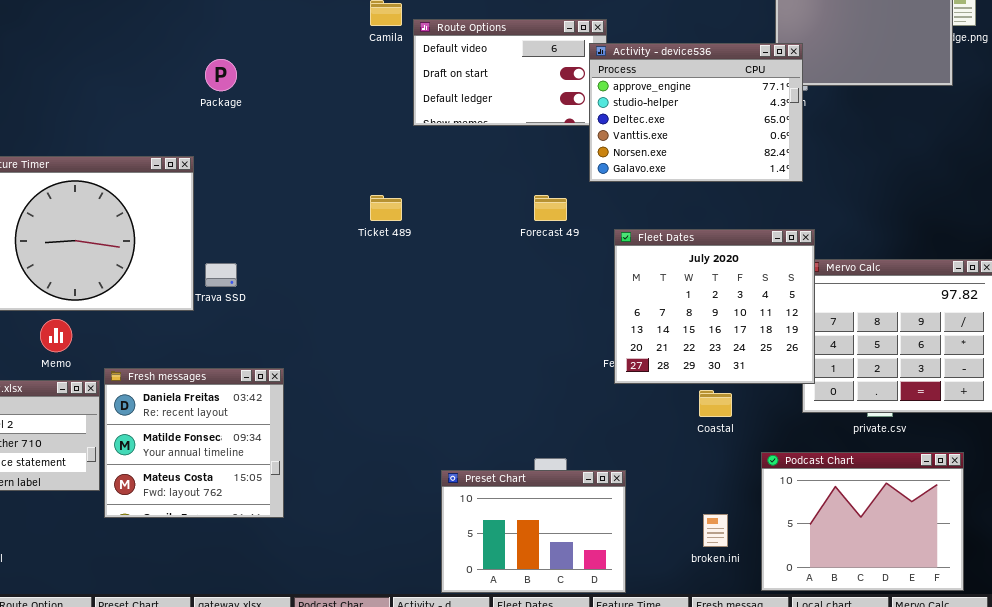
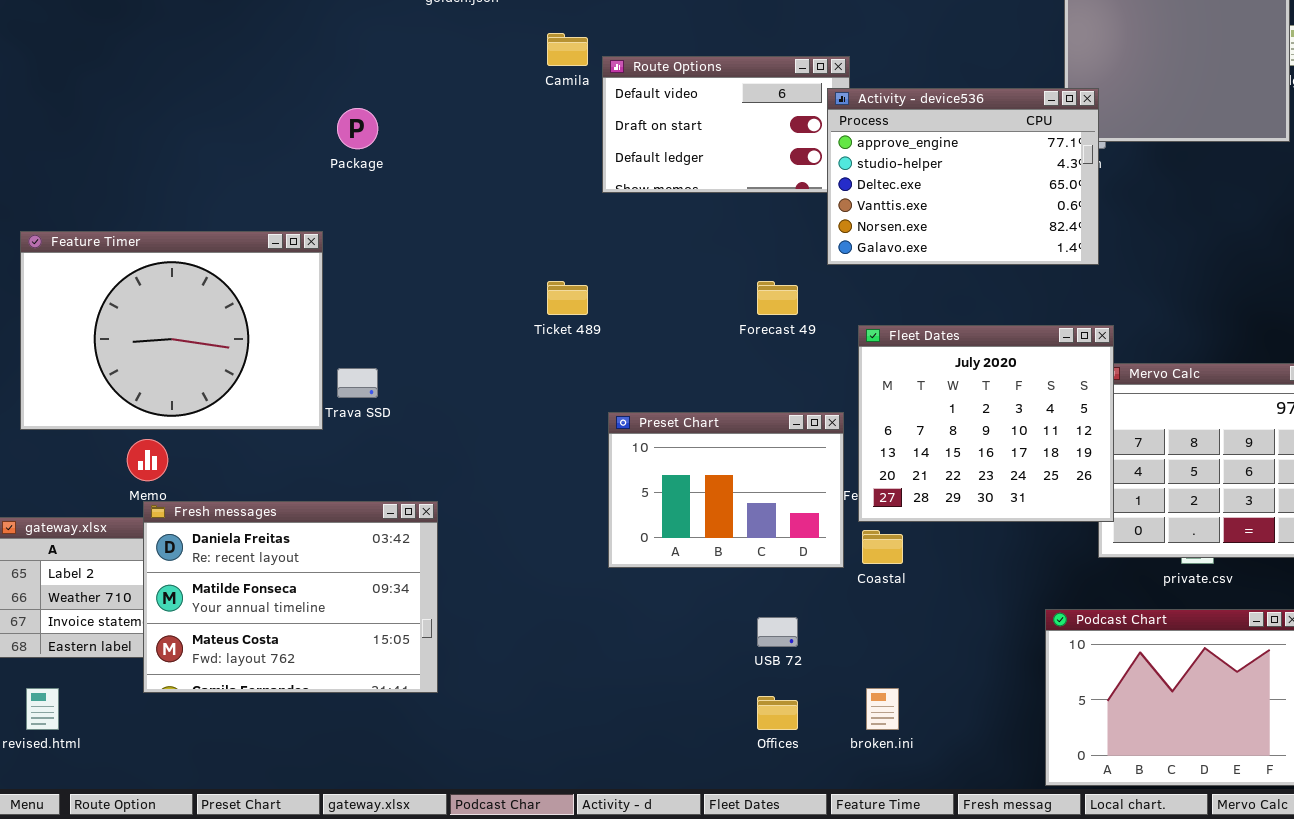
Fresh messages: [104,368,284,518] -> [143,501,438,693], resized
Coastal: [699,390,732,417] -> [862,530,903,564], moved
Preset Chart: [441,470,626,593] -> [608,412,844,568], moved
broken.ini: [703,514,728,547] -> [866,688,899,730], moved

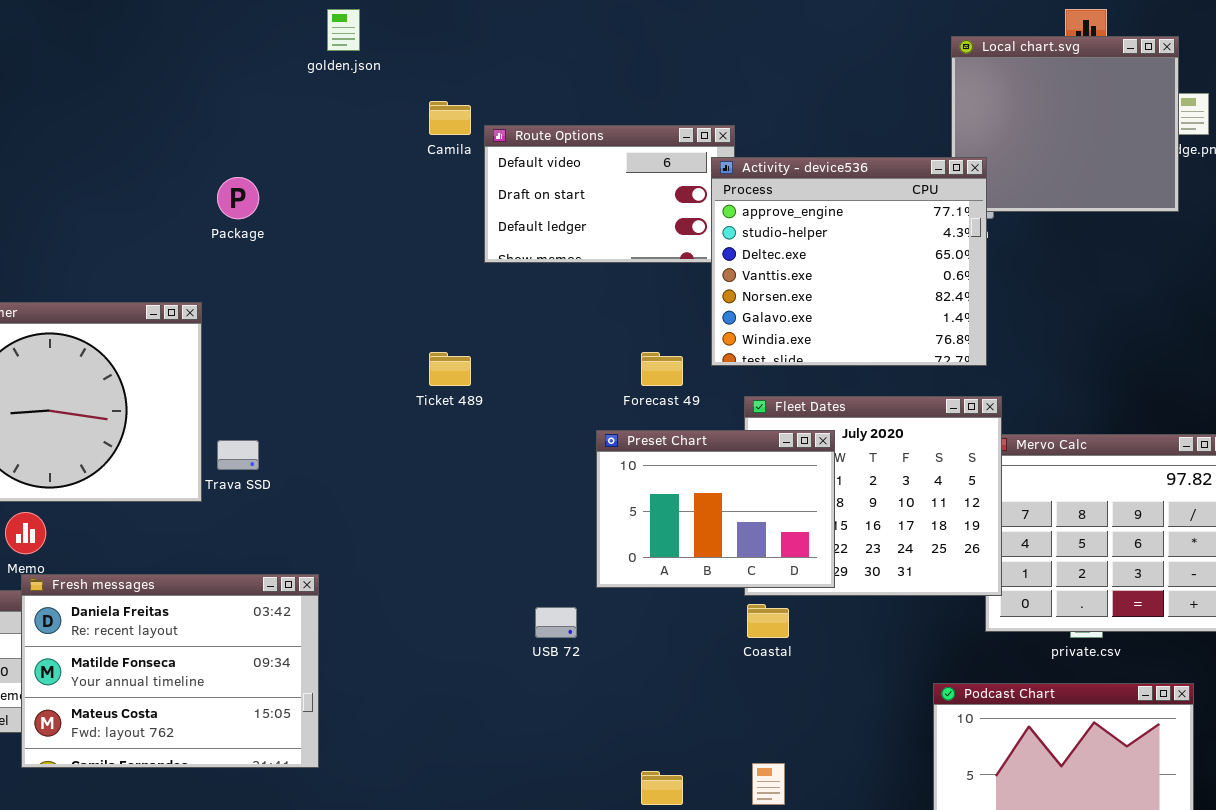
Activity - device536: [827,88,1099,265] -> [711,157,987,366], resized
Preset Chart: [608,412,844,568] -> [596,430,835,588], moved
USB 72: [757,617,798,647] -> [535,607,577,638], moved

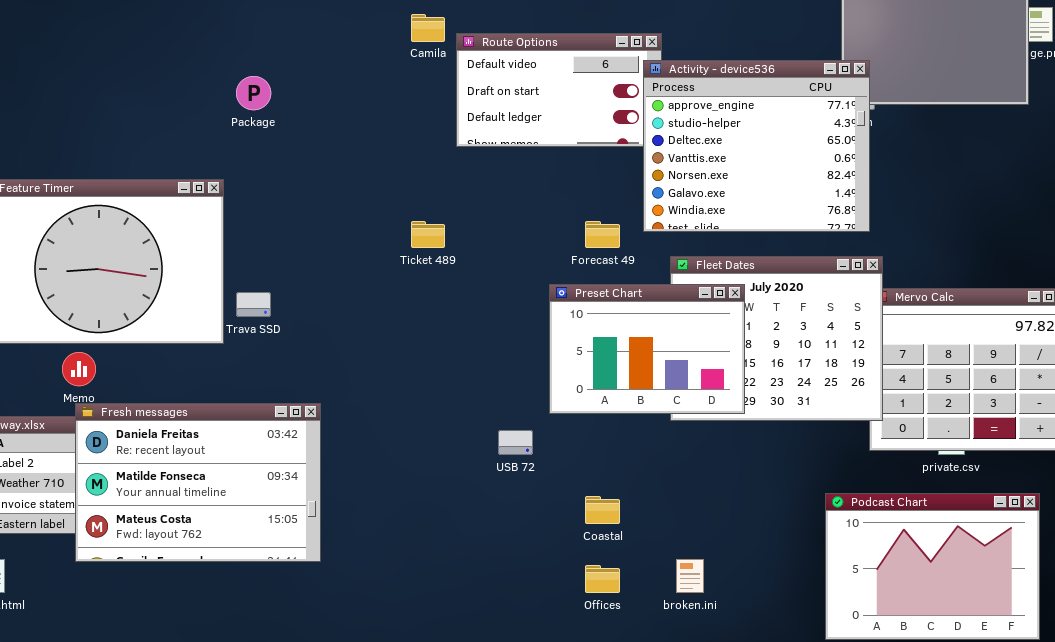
Coastal: [747,604,789,638] -> [585,496,620,524], moved

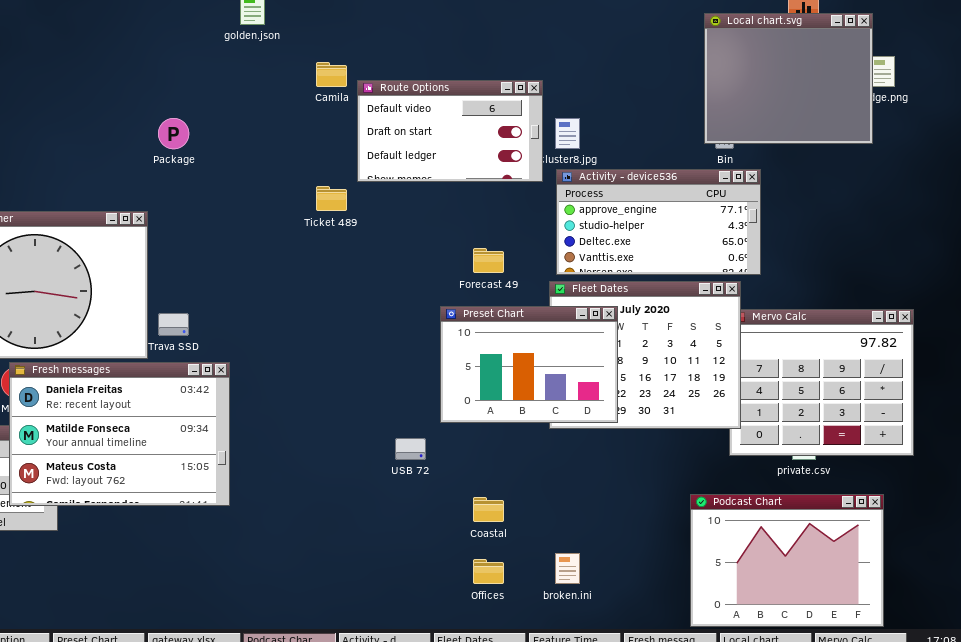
Activity - device536: [643,60,870,232] -> [556,169,761,275], moved, resized
Ticket 489: [411,221,445,248] -> [316,186,347,211], moved
Fresh messages: [75,403,321,562] -> [9,362,230,506], moved

